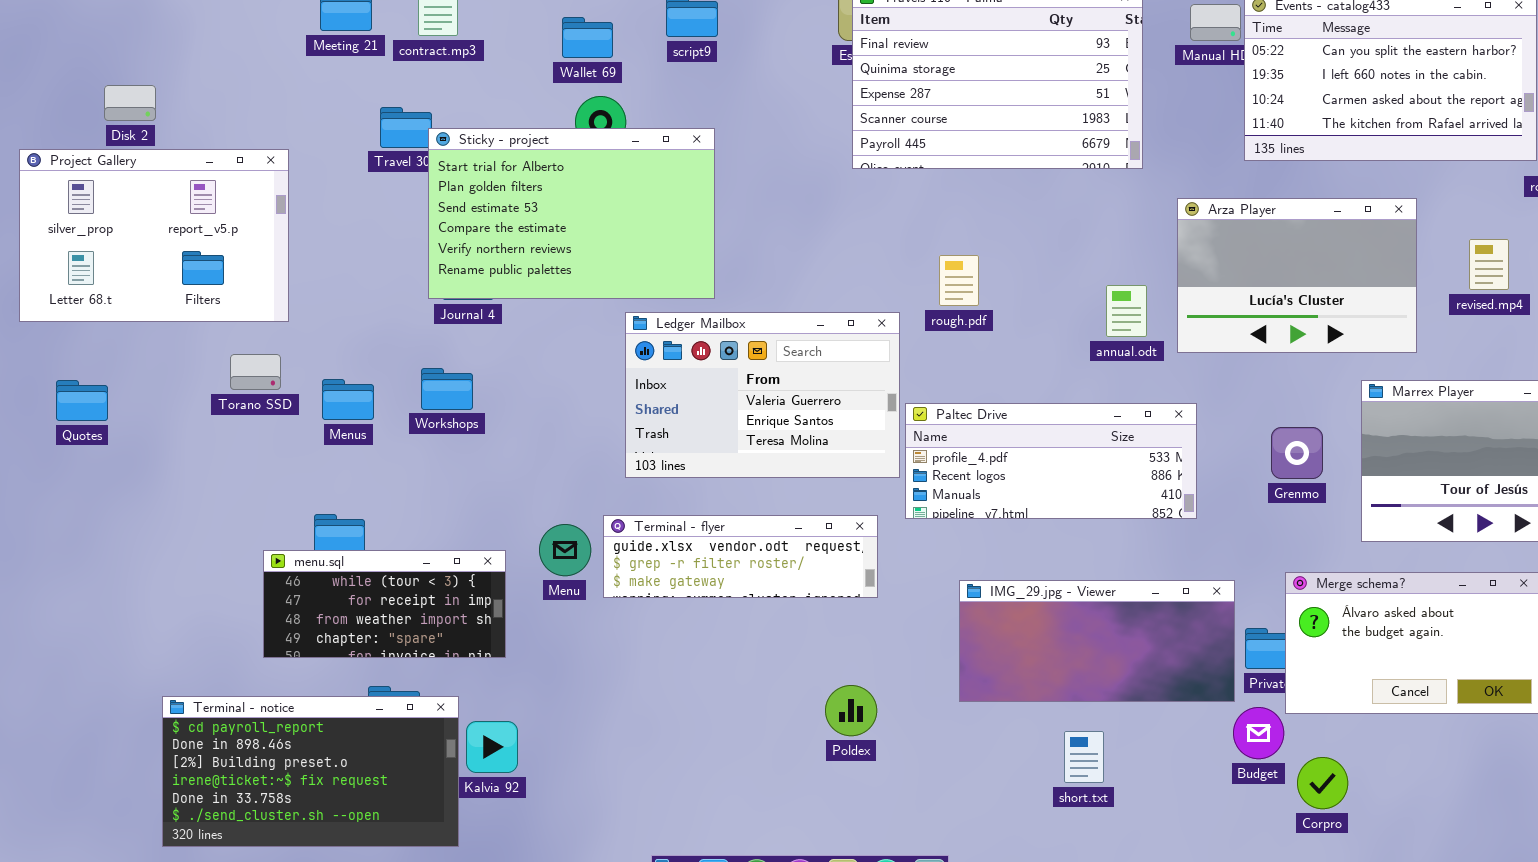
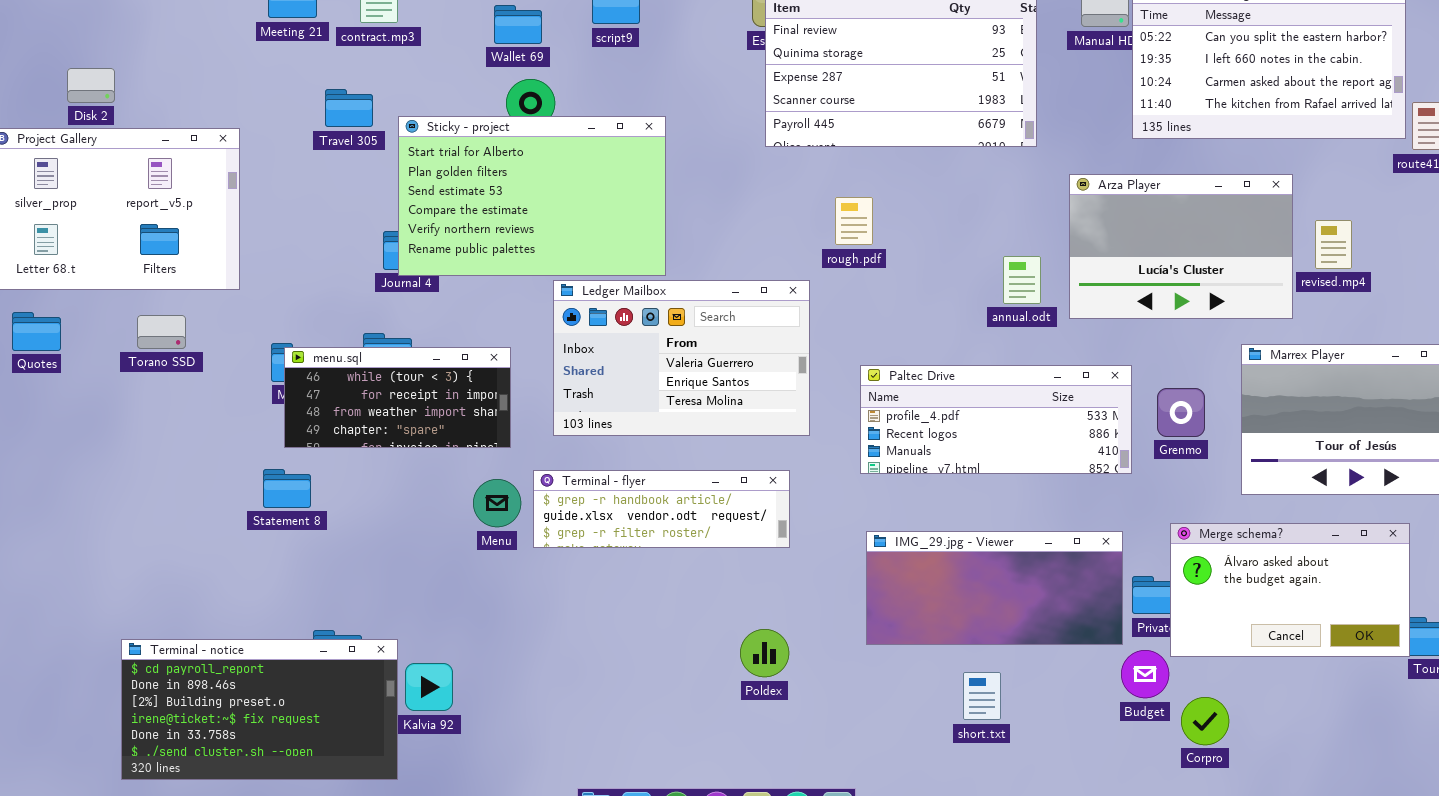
Sticky - project: [428,128,715,299] -> [398,116,666,276], moved
revised.mp4: [1469,239,1509,290] -> [1315,220,1352,269], moved
rough.pdf: [939,255,979,306] -> [835,197,873,245], moved
Torano SSD: [230,354,281,390] -> [137,315,186,349], moved
Quotes: [56,380,108,421] -> [12,312,61,351], moved
Paltec Drive: [905,403,1197,519] -> [860,365,1132,474], moved
Terminal - flyer: [603,515,878,598] -> [533,470,790,548], scrolled up 1 row
menu.sql: [263,550,506,658] -> [284,347,511,448], moved

